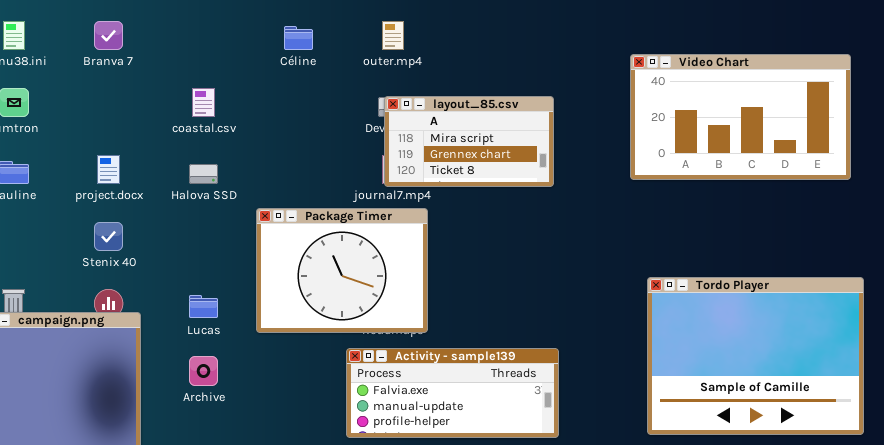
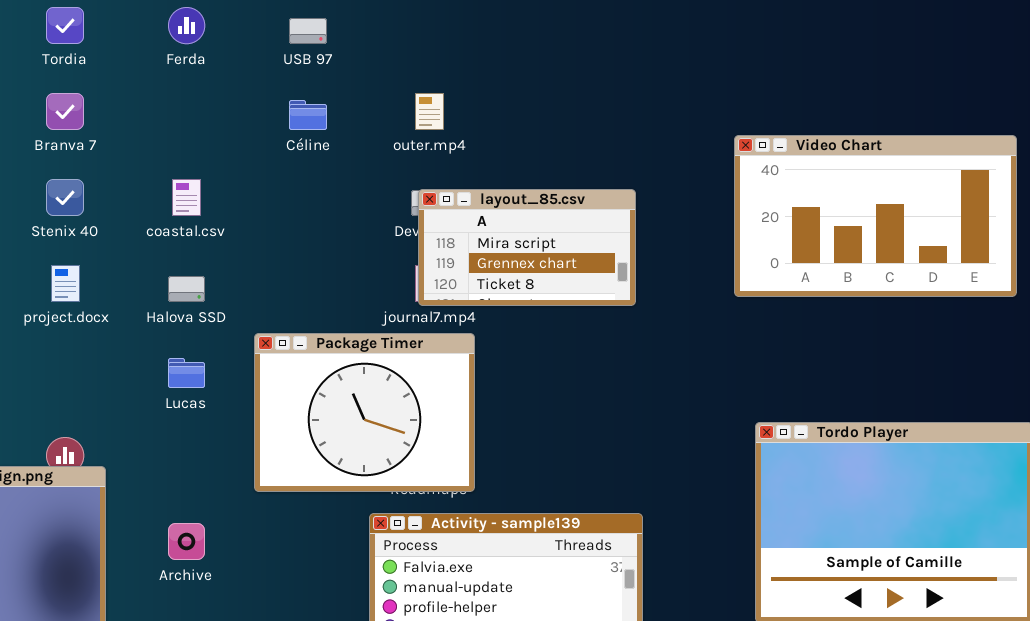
Stenix 40: [94,222,123,251] -> [46,179,84,216], moved
Lucas: [189,295,218,318] -> [168,358,205,388], moved

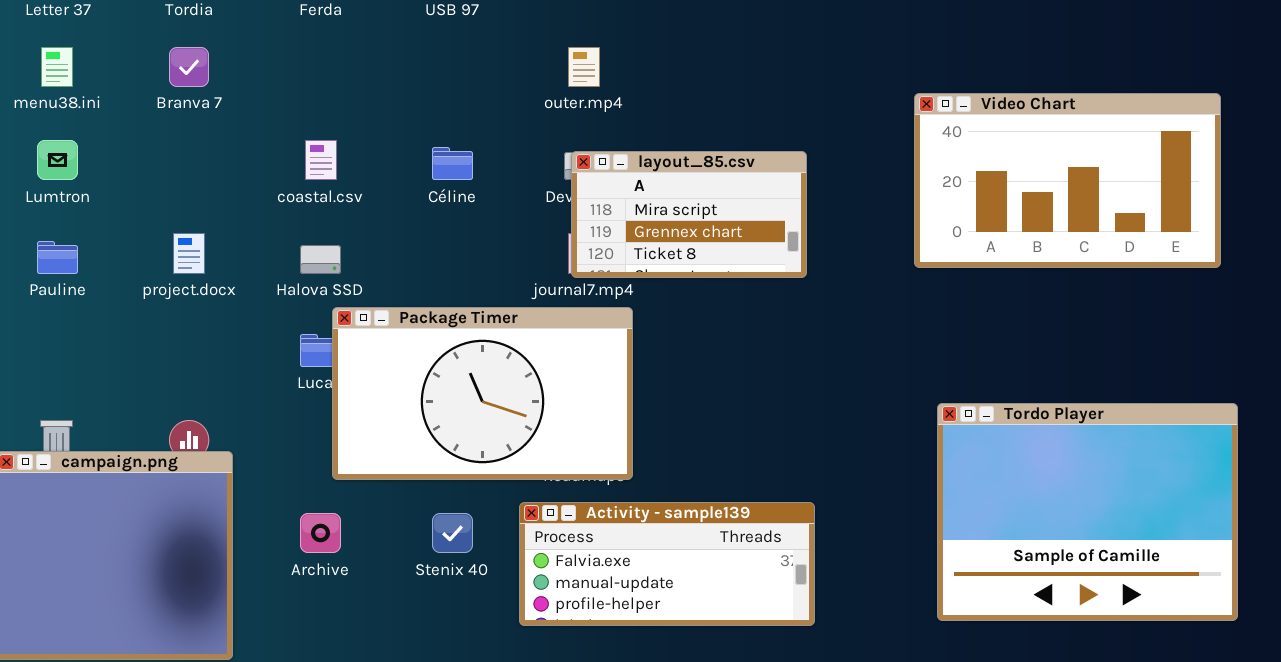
Céline: [289,100,327,130] -> [432,147,473,180], moved
Stenix 40: [46,179,84,216] -> [432,513,473,553], moved
Package Timer: [254,333,475,492] -> [332,307,633,480], resized

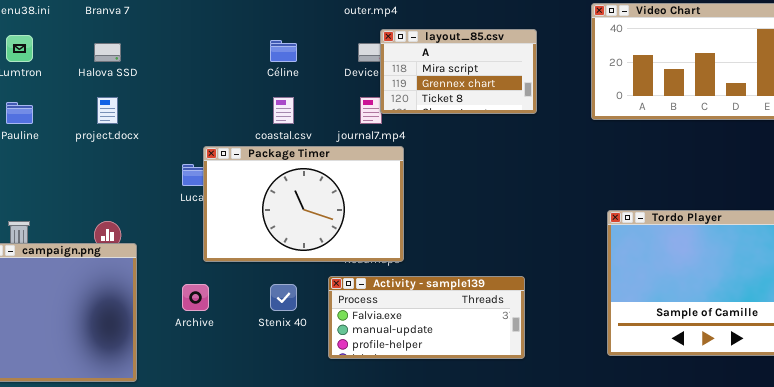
coastal.csv: [305,140,337,180] -> [273,97,294,124], moved
layout_85.csv: [571,151,807,278] -> [380,29,537,114], moved
Halova SSD: [300,245,341,274] -> [94,43,121,62], moved

